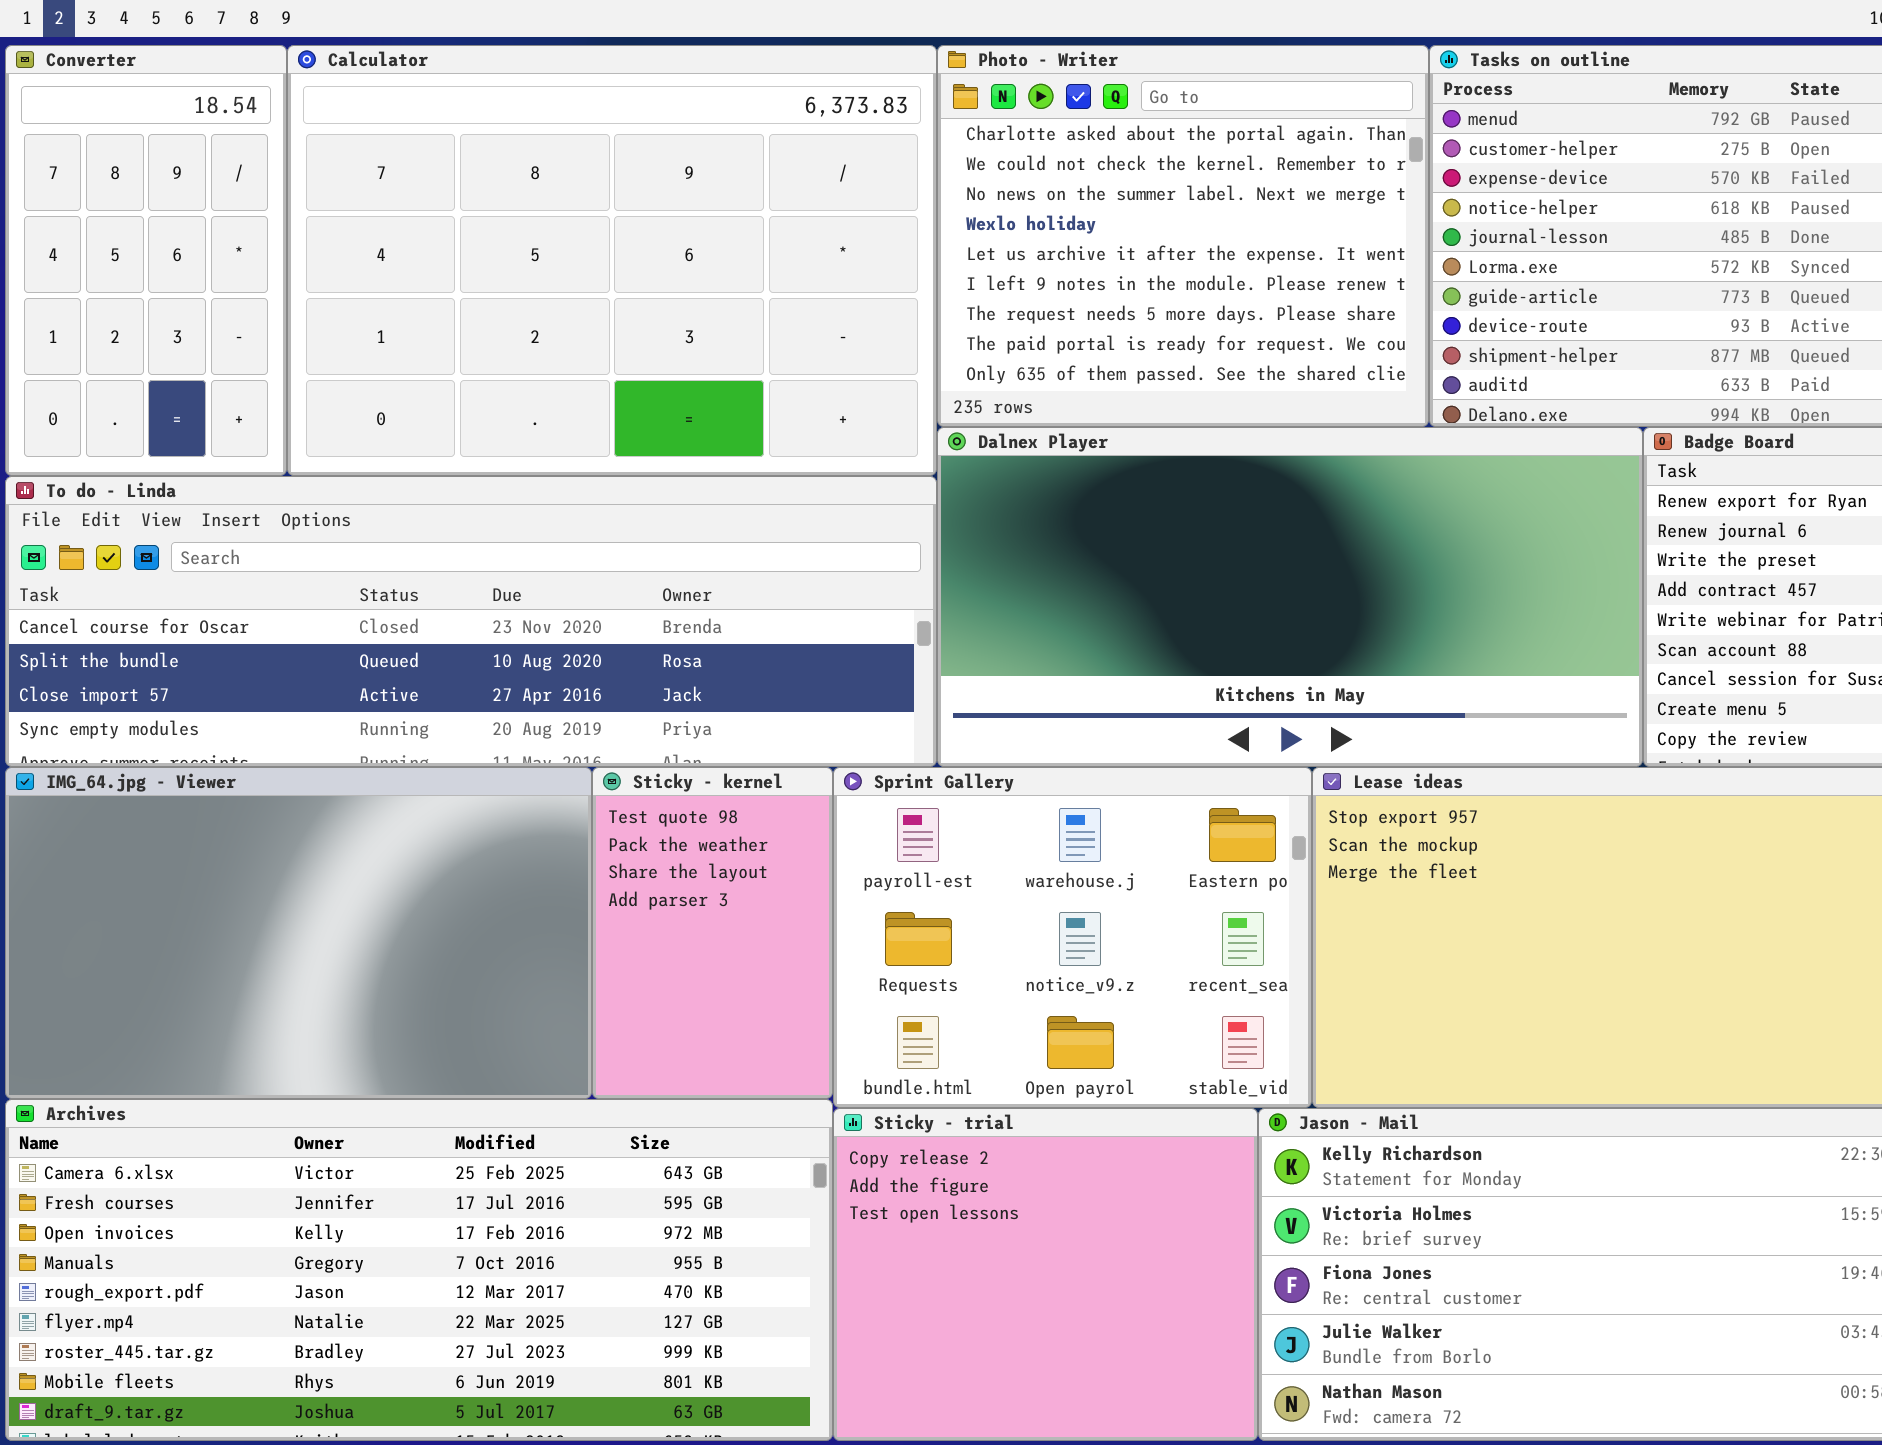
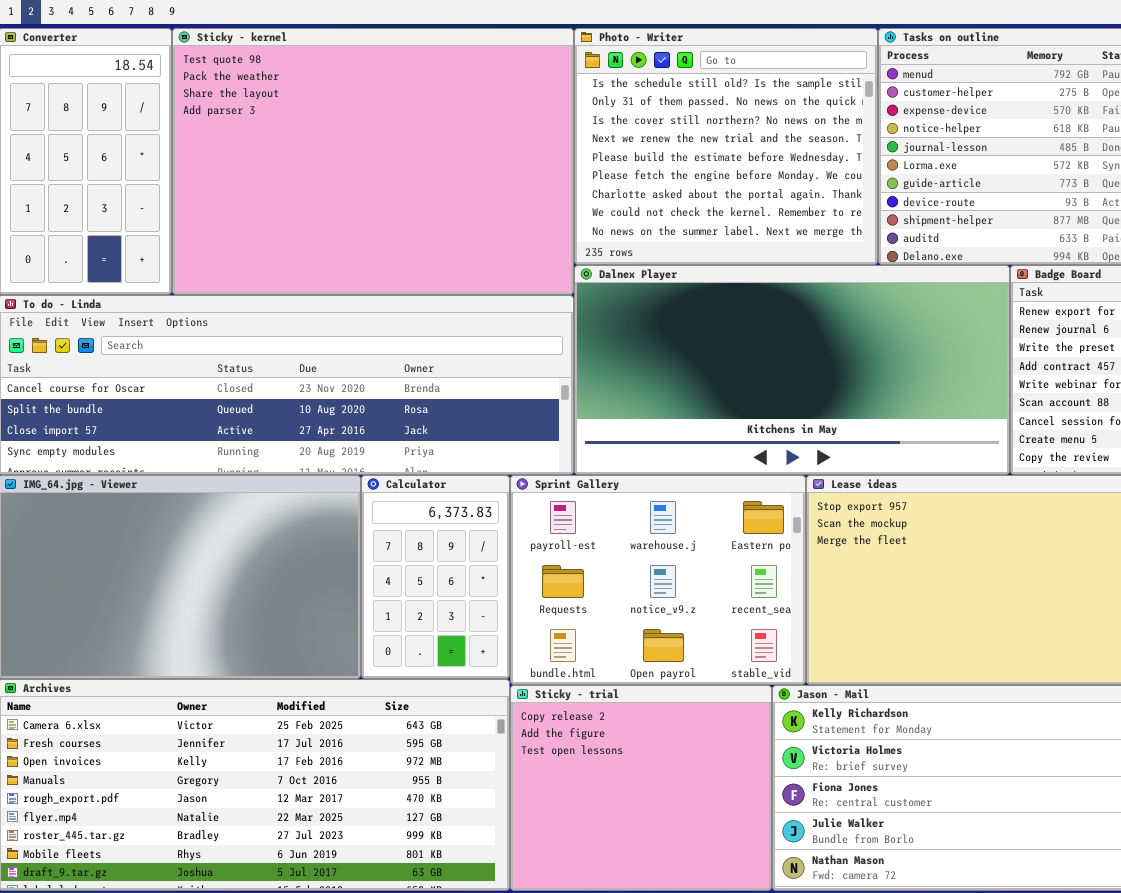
Calculator: [287,45,937,476] -> [361,475,510,679], moved, resized
Photo - Writer: [937,45,1429,427] -> [574,28,878,265], scrolled up 6 rows
Sticky - kernel: [592,767,833,1099] -> [172,28,574,295], moved, resized

